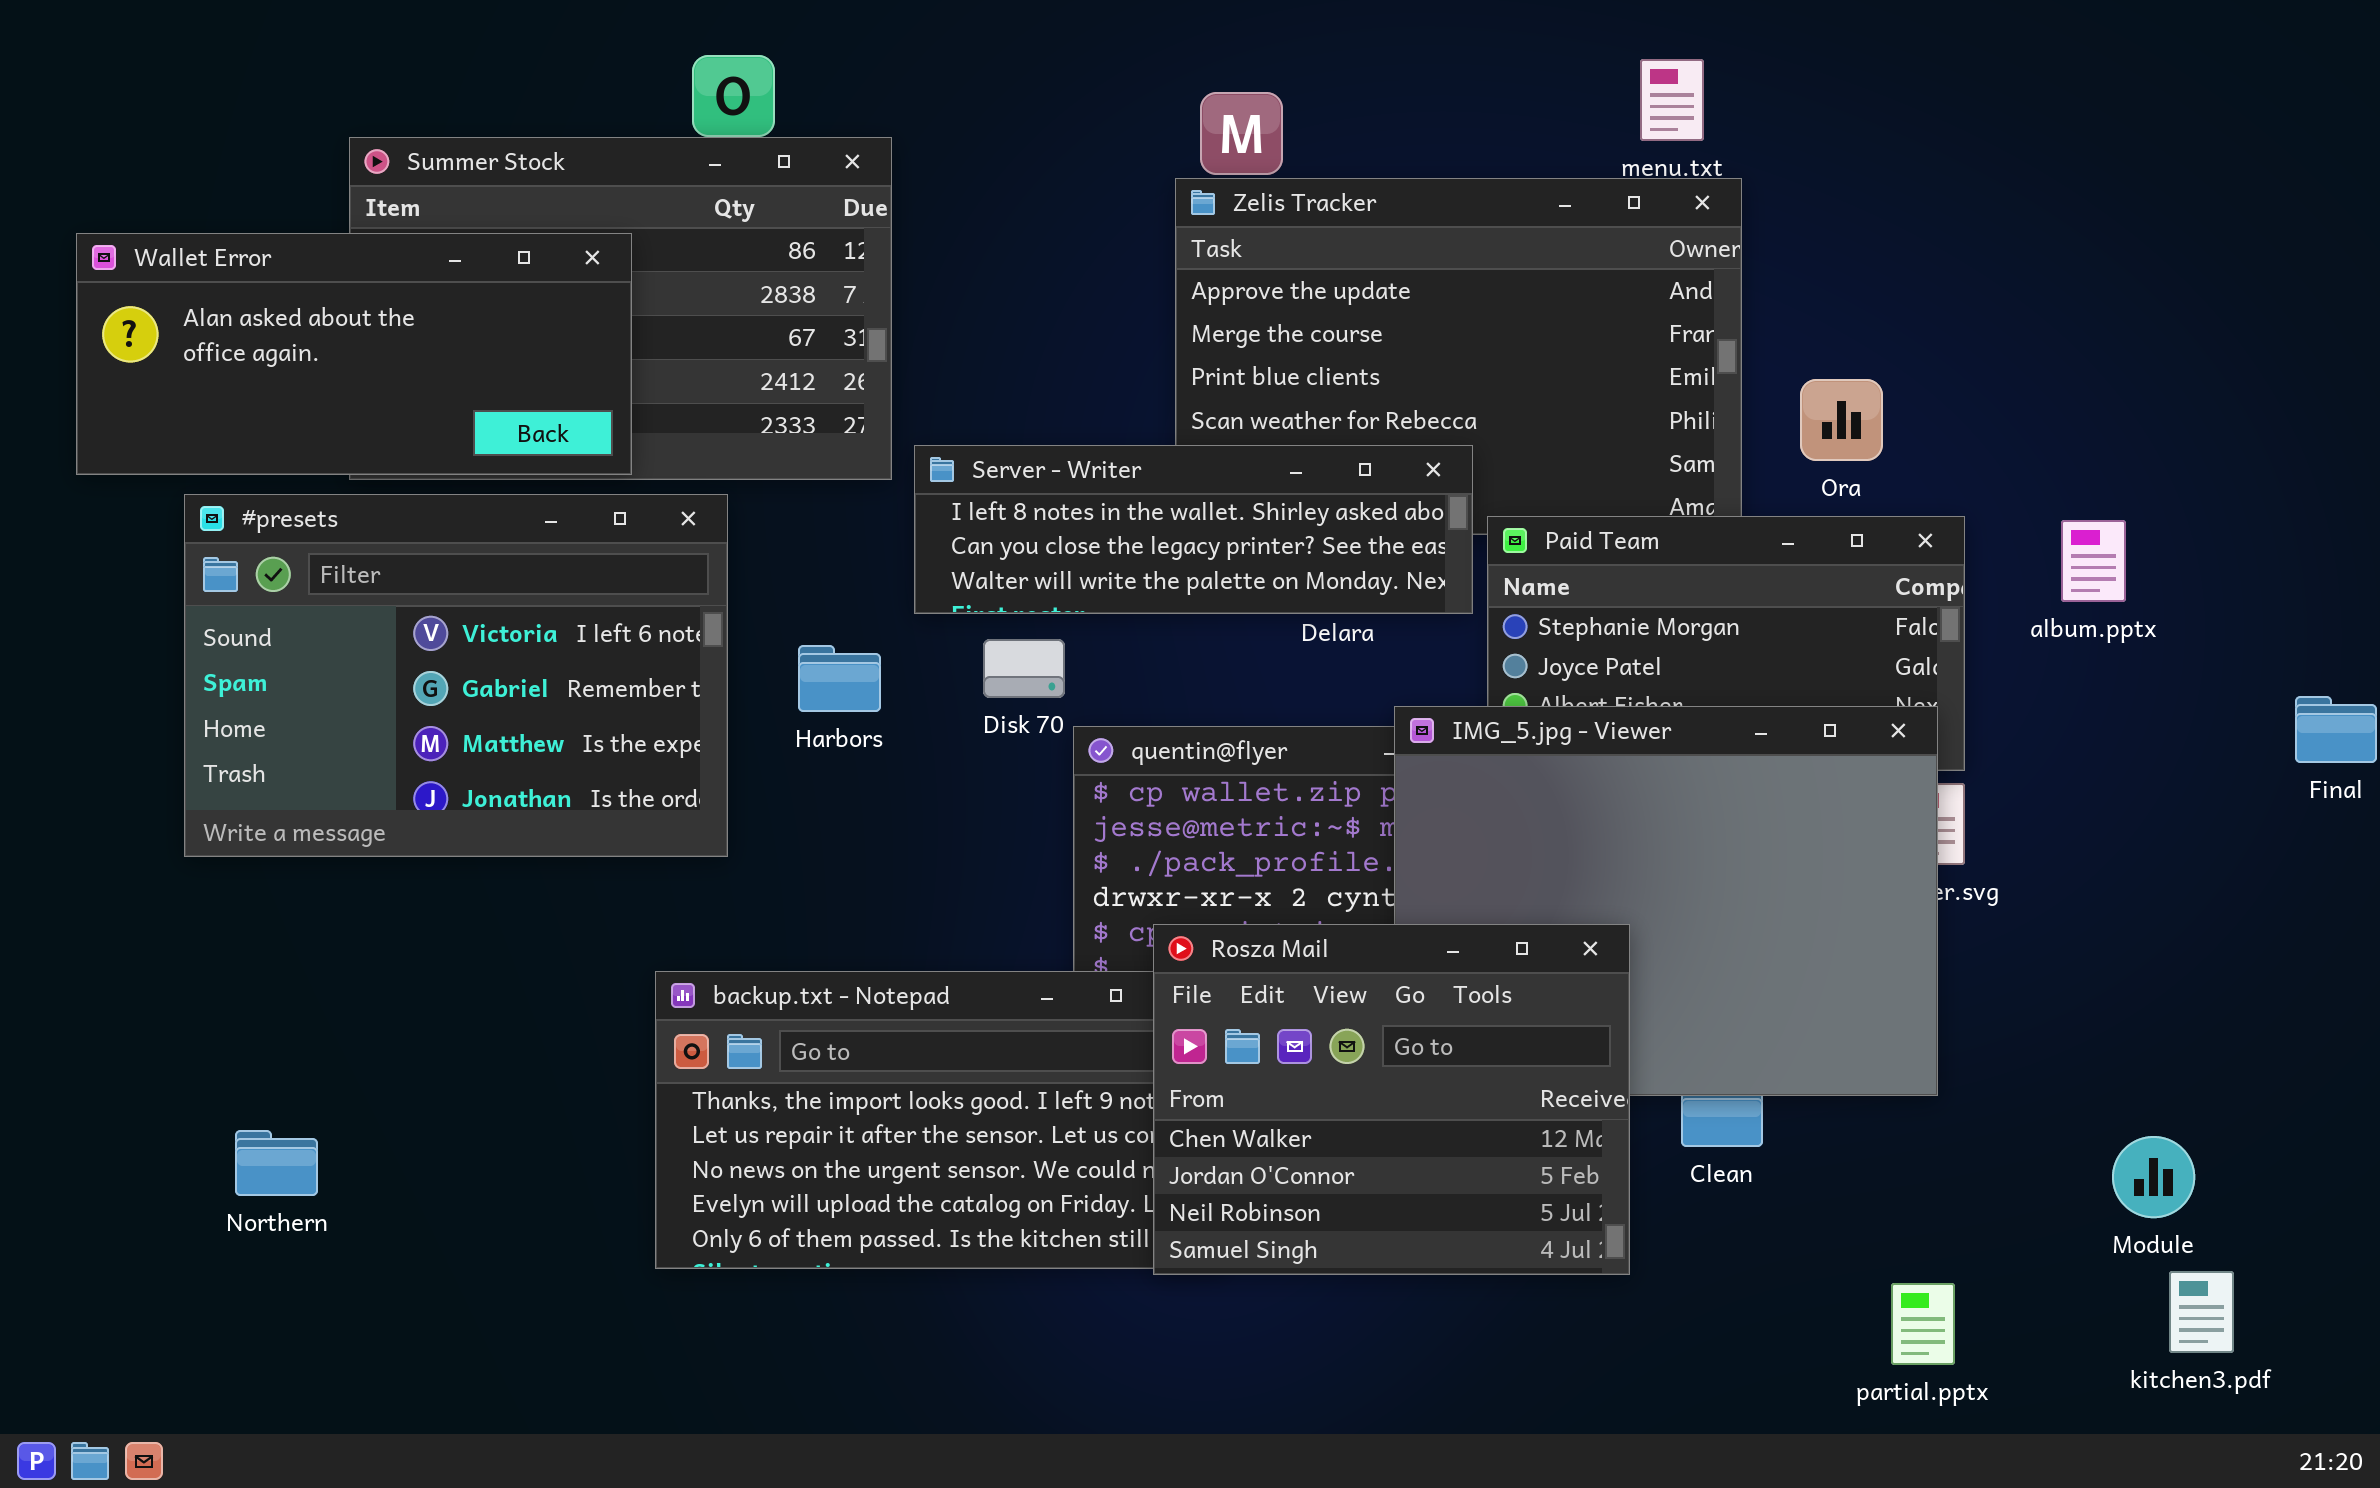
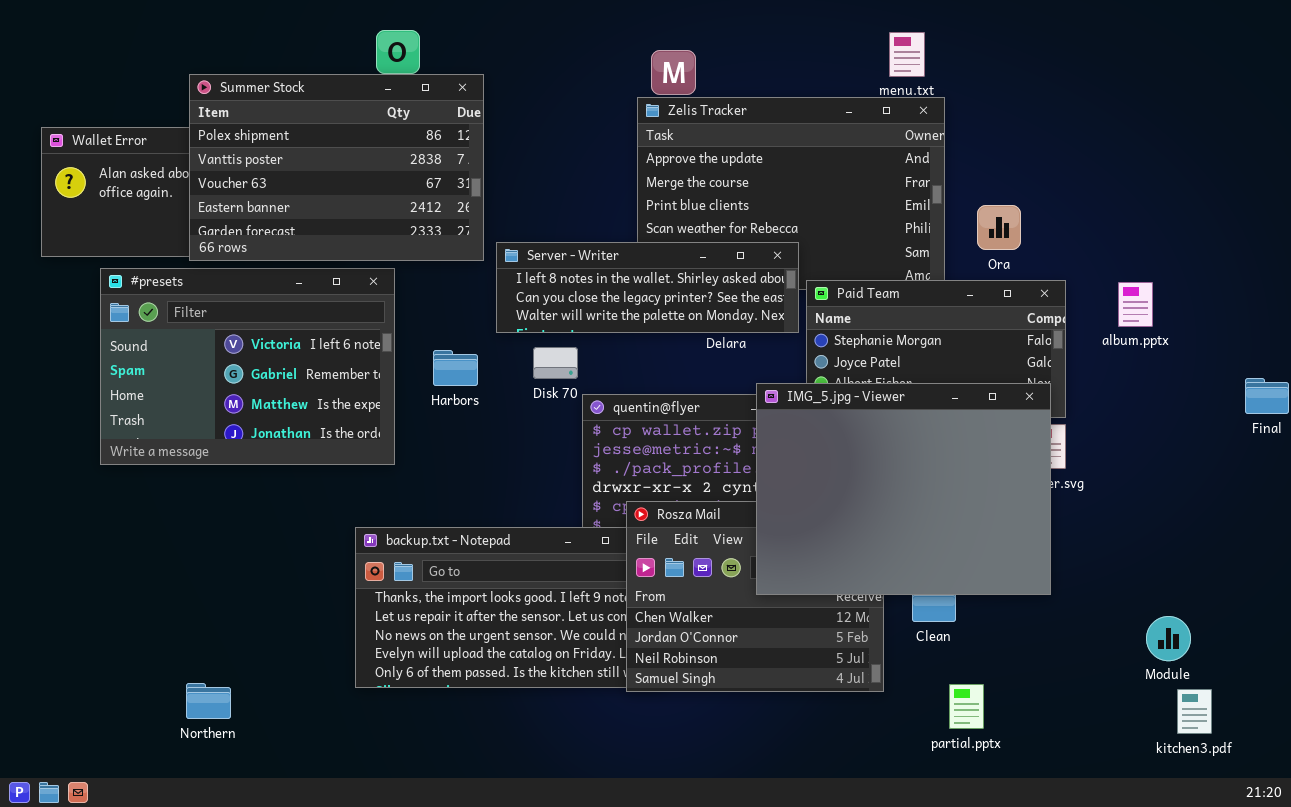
Summer Stock: [349,137,892,480] -> [189,74,484,261], raised
IMG_5.jpg - Viewer: [1394,706,1938,1096] -> [756,383,1051,595], raised
Northern: [235,1130,318,1196] -> [186,683,231,719], moved
partial.pptx: [1891,1283,1955,1365] -> [949,684,984,729], moved

